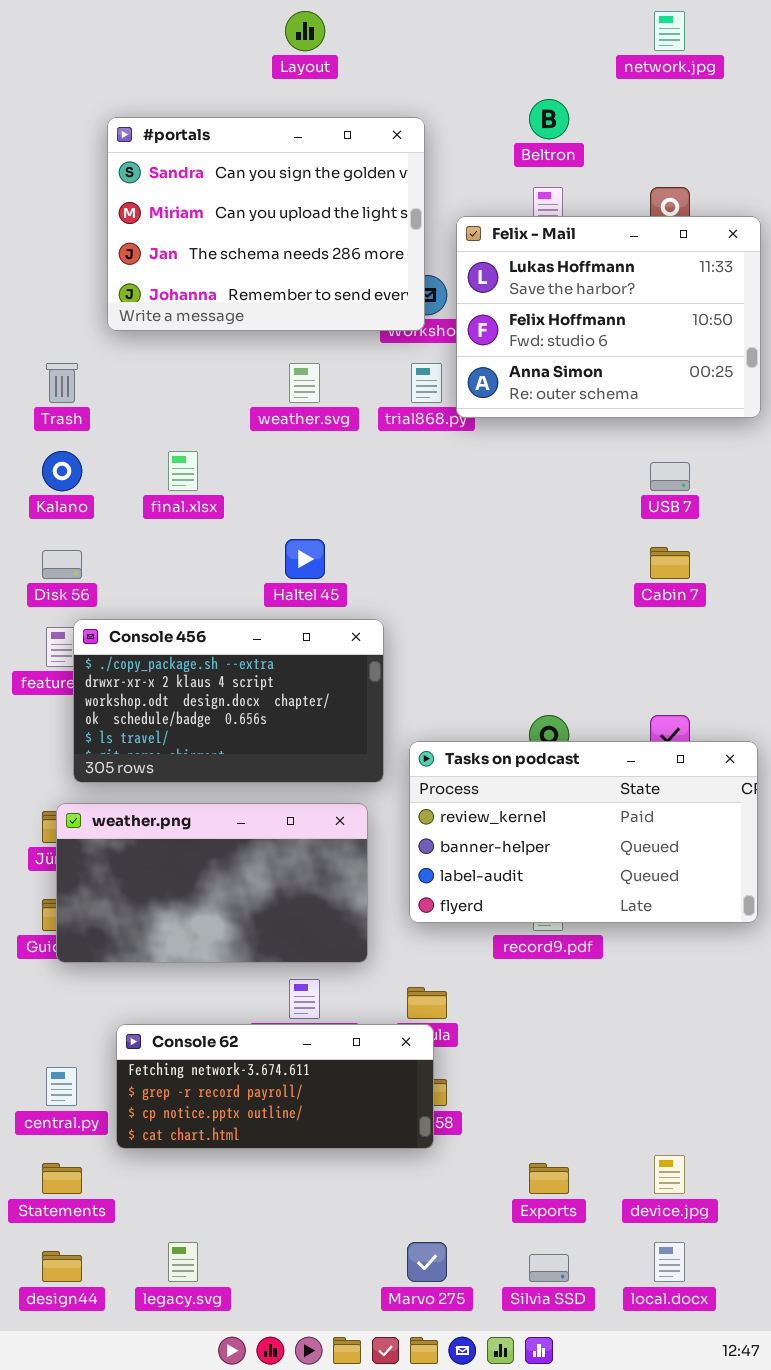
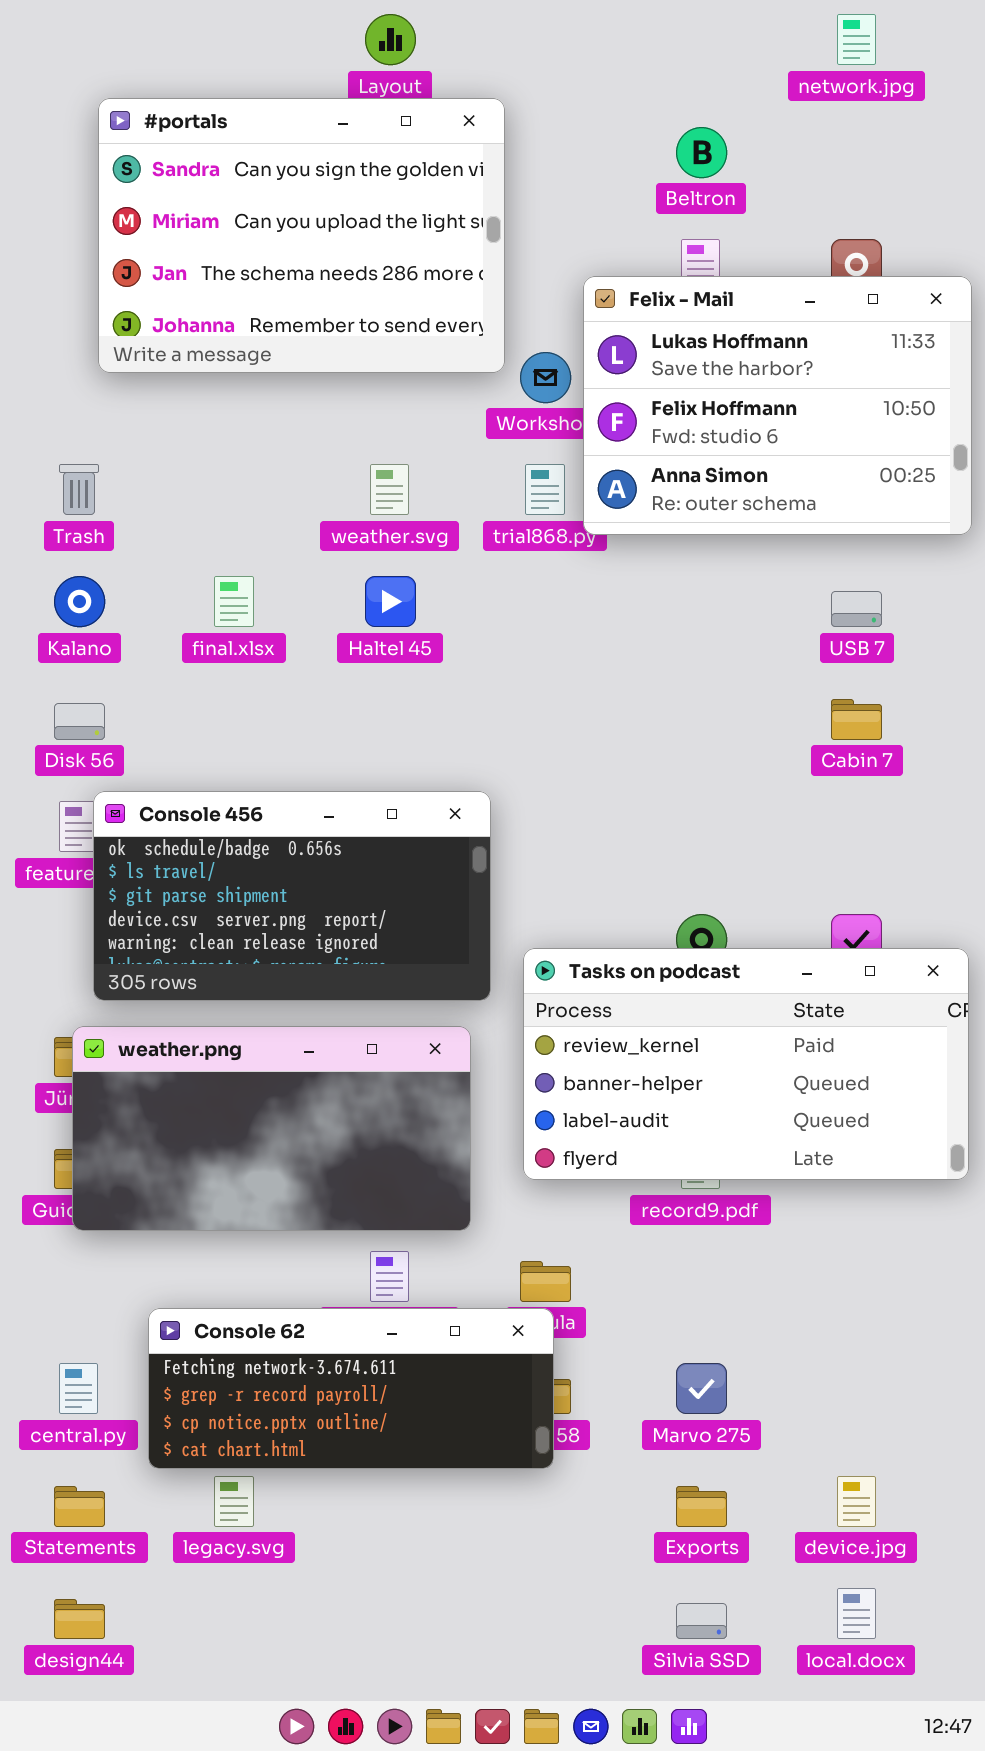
#portals: [107,117,425,331] -> [98,98,505,373], moved
Haltel 45: [285,539,325,579] -> [365,576,416,627], moved
Console 456: [73,619,384,783] -> [93,791,491,1001], scrolled down 3 rows
legacy.svg: [168,1242,198,1282] -> [214,1476,254,1527], moved
Marvo 275: [407,1242,447,1282] -> [676,1363,727,1414], moved

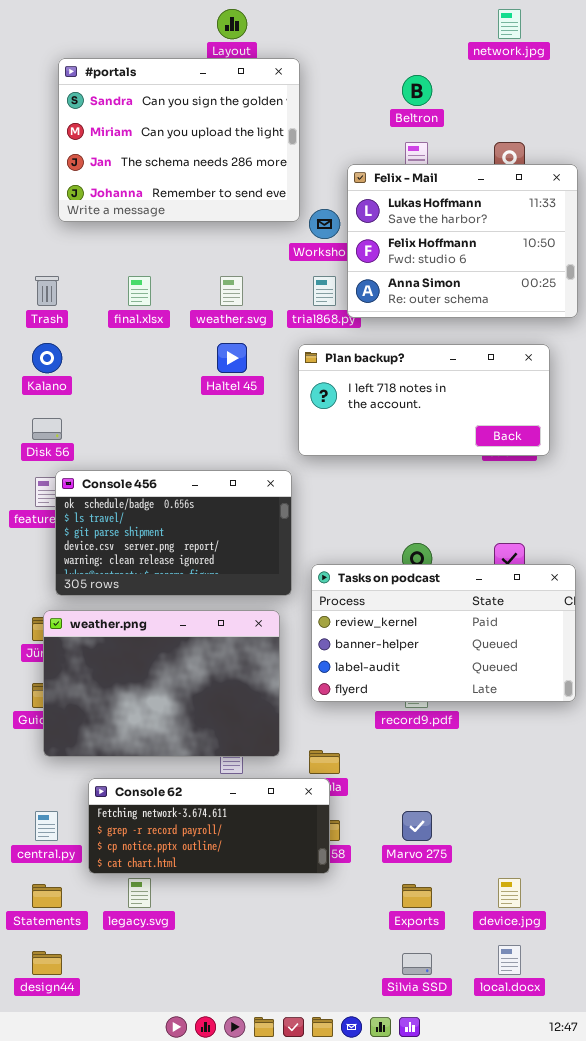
final.xlsx: [214,576,254,627] -> [128,276,151,306], moved
Plan backup?: none -> [298,344,550,456], opened
weather.png: [72,1026,471,1231] -> [43,610,280,757], resized

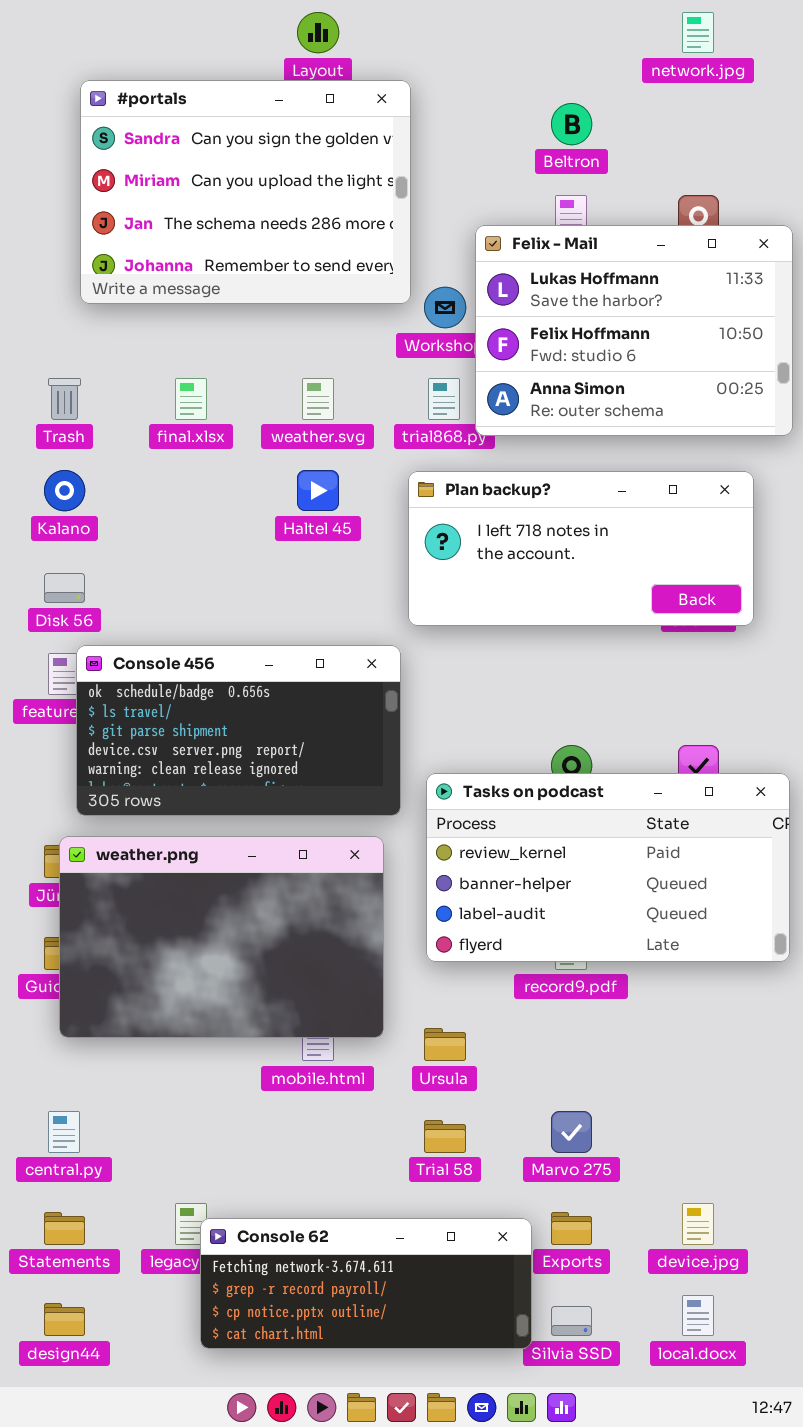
Console 62: [88,778,330,874] -> [200,1218,532,1349], moved

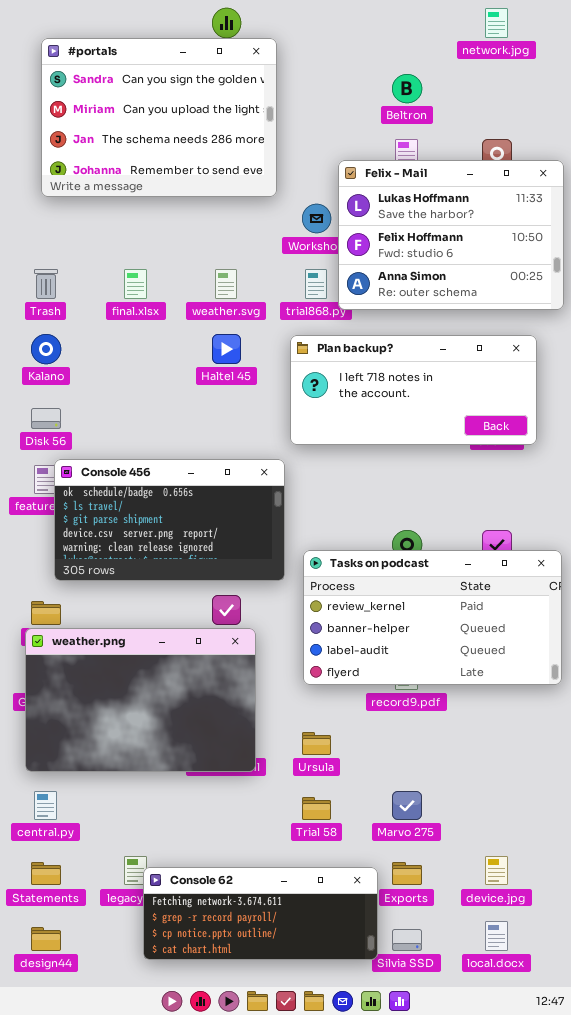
#portals: [80,80,411,304] -> [41,38,277,197], moved
weather.png: [59,836,384,1038] -> [25,628,256,772], moved

